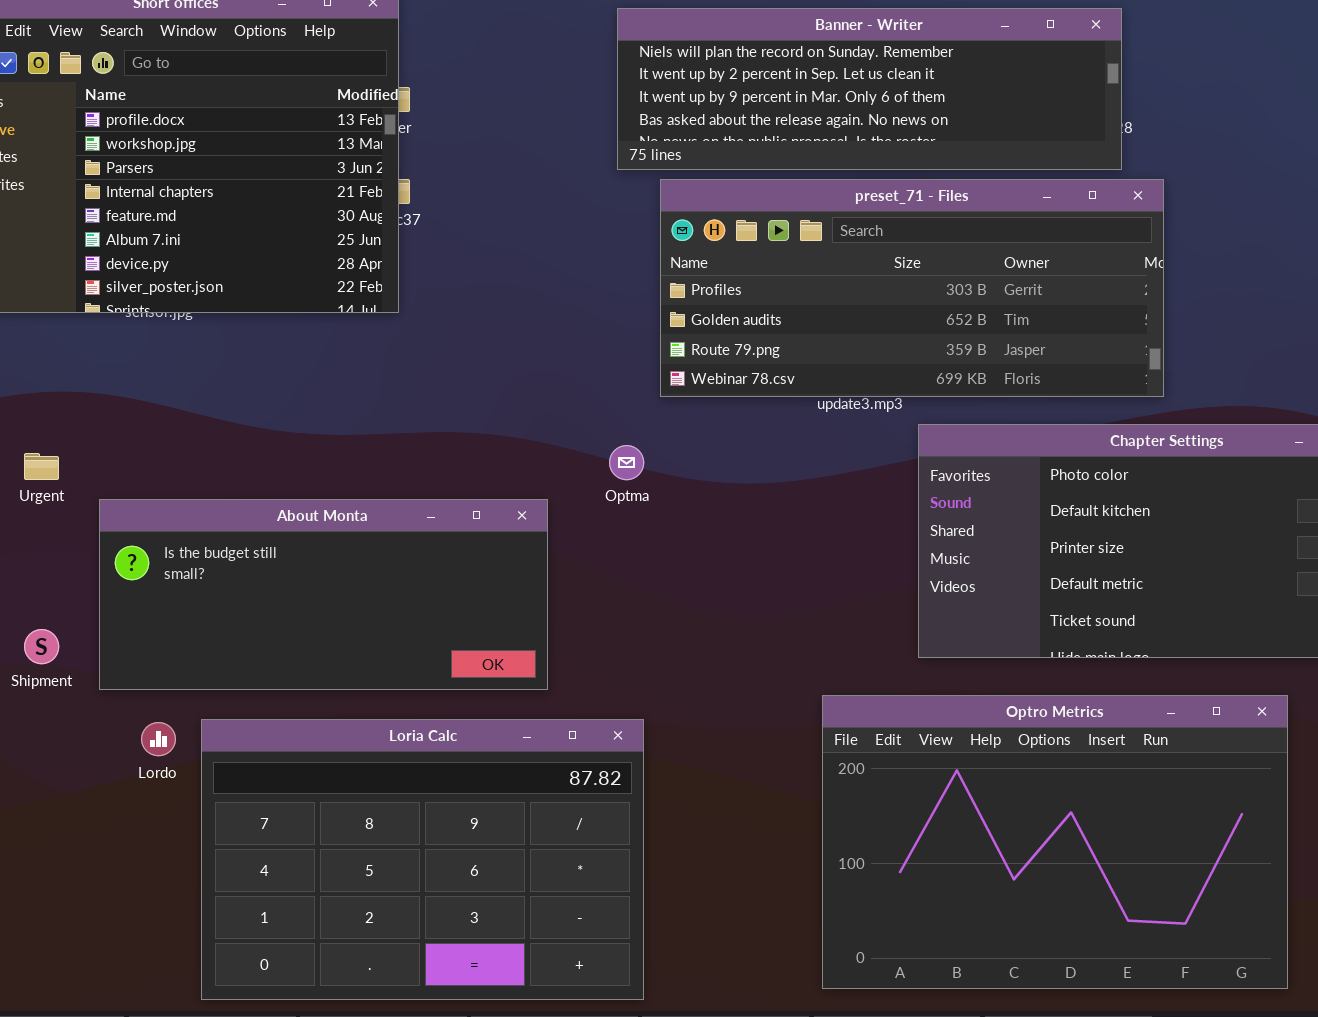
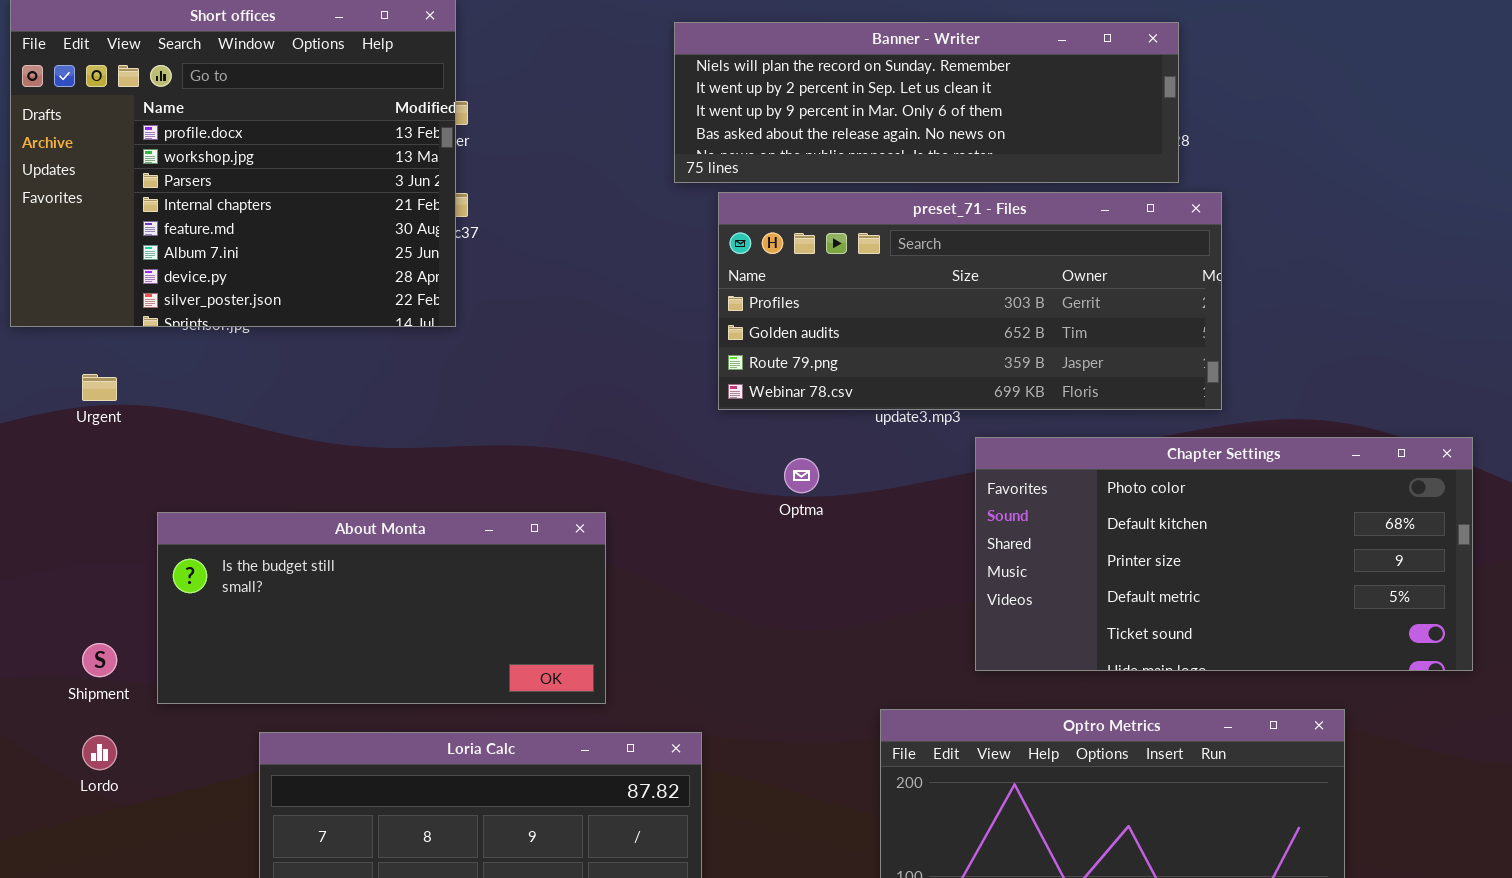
Optma: [609,445,644,480] -> [784,458,819,493], moved
Urgent: [24,453,59,480] -> [82,374,117,401], moved
Lordo: [141,722,176,756] -> [82,735,117,770], moved

